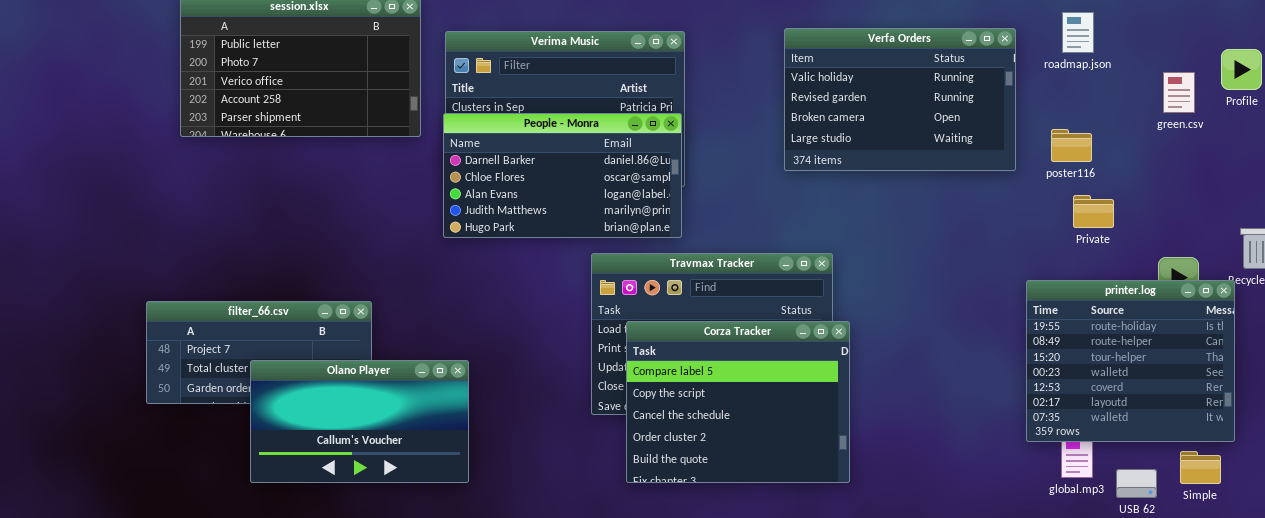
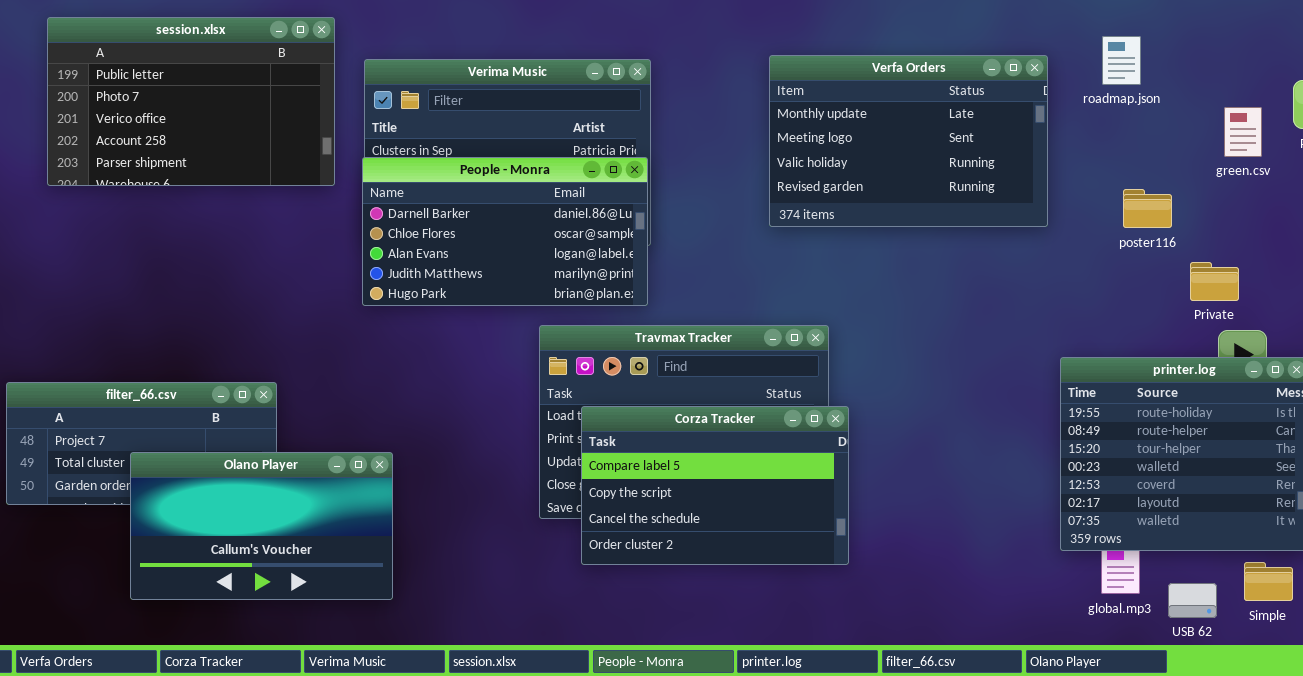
Verfa Orders: [784,28,1016,171] -> [769,55,1048,227], scrolled up 2 rows
poster116: [1051,129,1092,162] -> [1123,189,1172,228], moved
Private: [1073,195,1114,228] -> [1190,262,1239,301], moved
Corza Tracker: [626,321,850,483] -> [581,406,849,565], resized

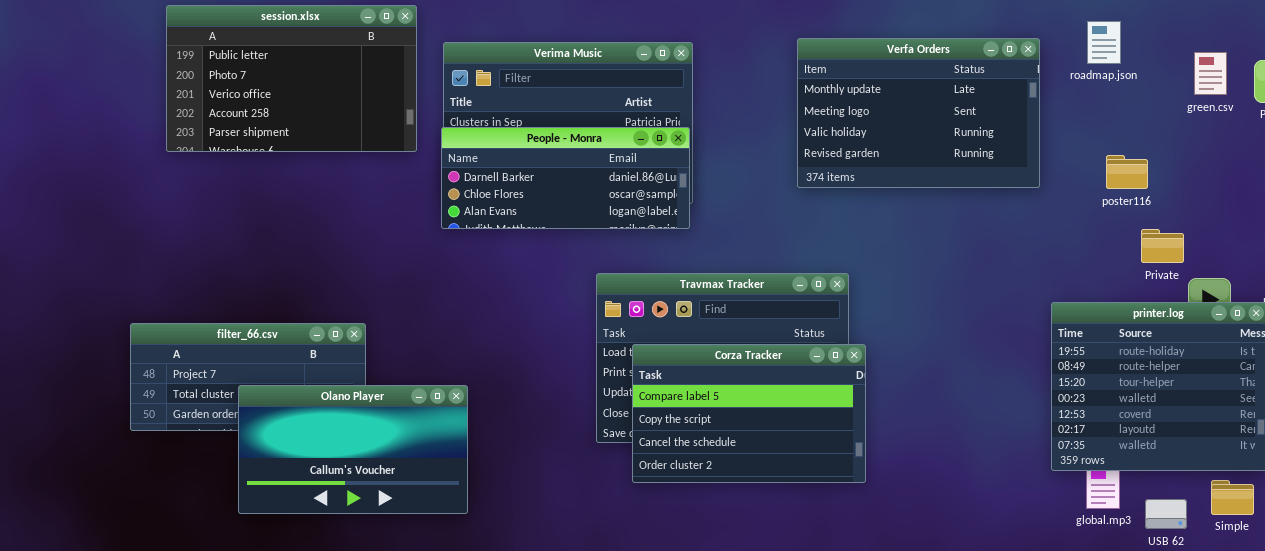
green.csv: [1224,107,1262,157] -> [1194,52,1227,95], moved
People - Monra: [362,157,648,306] -> [441,127,690,229], resized
Private: [1190,262,1239,301] -> [1141,229,1184,263], moved

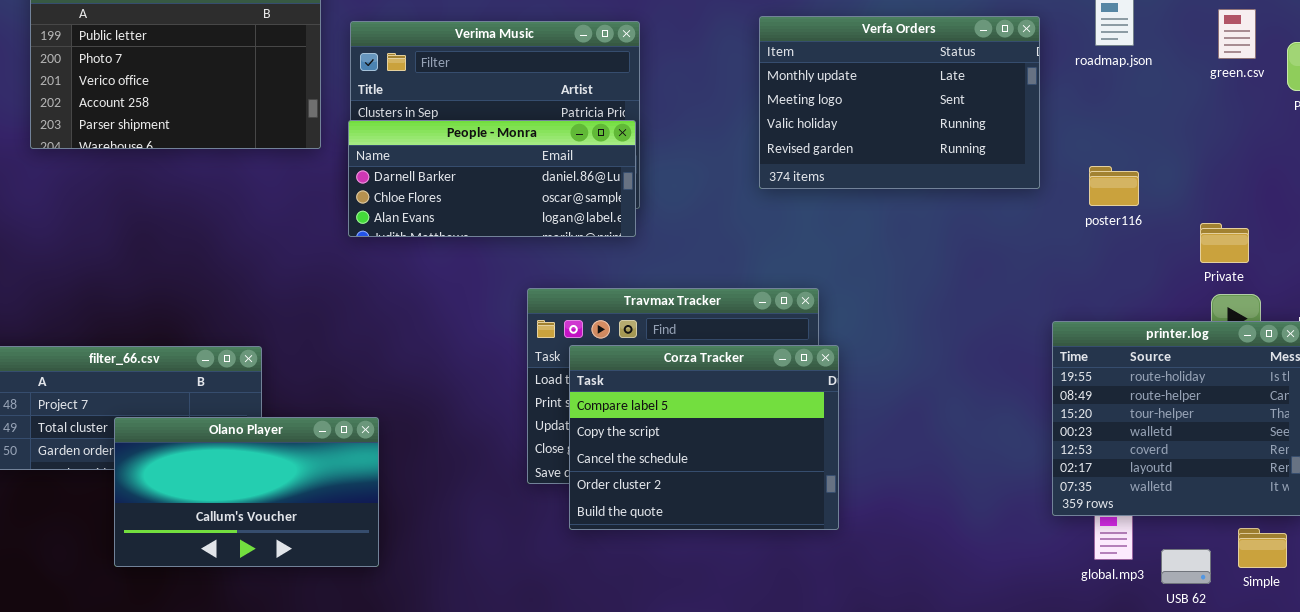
green.csv: [1194,52,1227,95] -> [1218,9,1256,59], moved
poster116: [1106,155,1148,189] -> [1089,166,1139,206], moved
Private: [1141,229,1184,263] -> [1200,223,1249,263], moved
Corza Tracker: [632,344,866,483] -> [569,345,839,530], resized

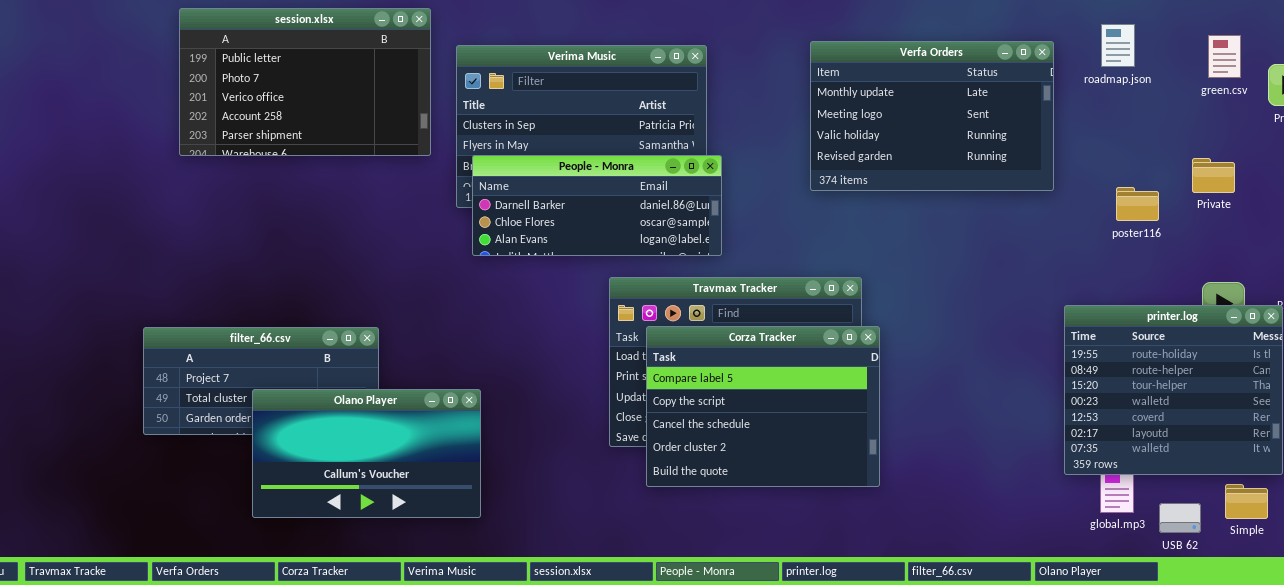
People - Monra: [348,120,636,237] -> [472,155,722,256], moved
poster116: [1089,166,1139,206] -> [1116,187,1159,221], moved
Private: [1200,223,1249,263] -> [1192,158,1235,193], moved

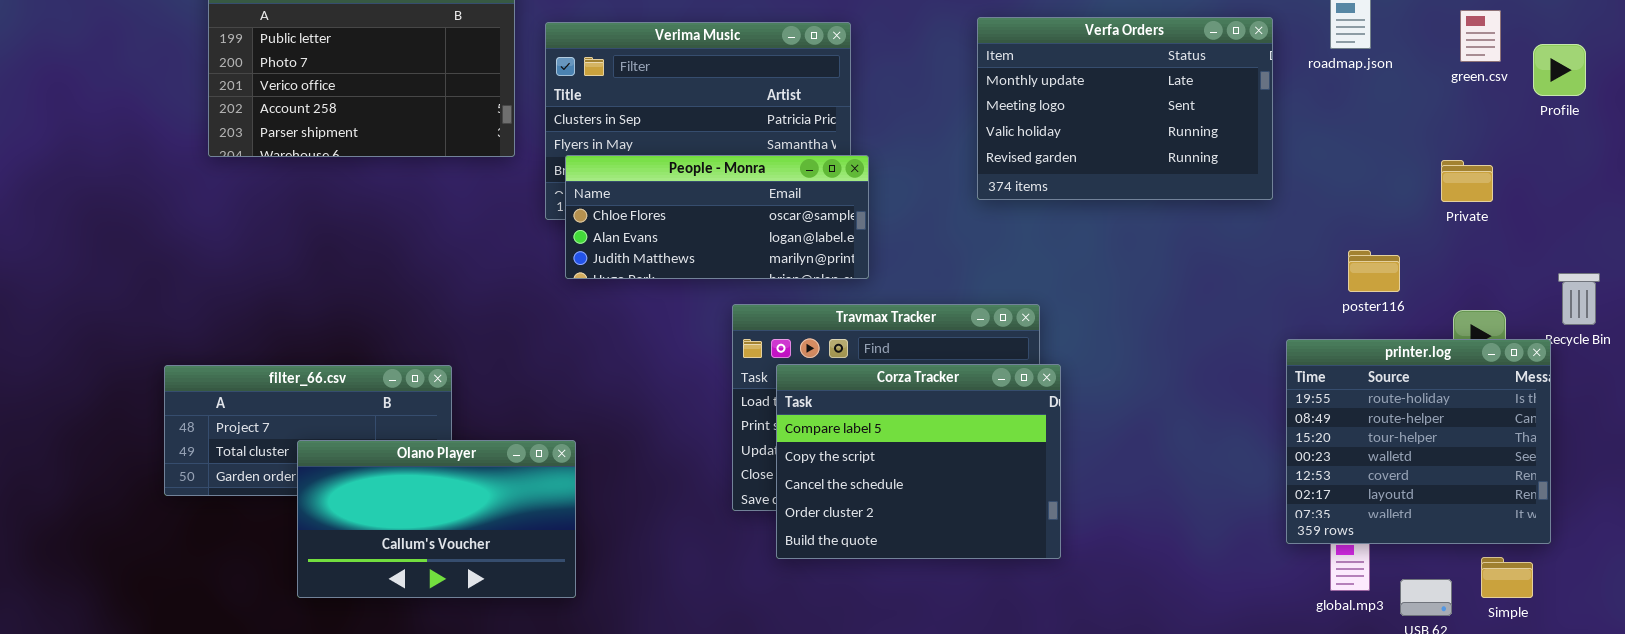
People - Monra: [472,155,722,256] -> [565,155,869,279], scrolled down 1 row
poster116: [1116,187,1159,221] -> [1348,250,1400,292], moved

